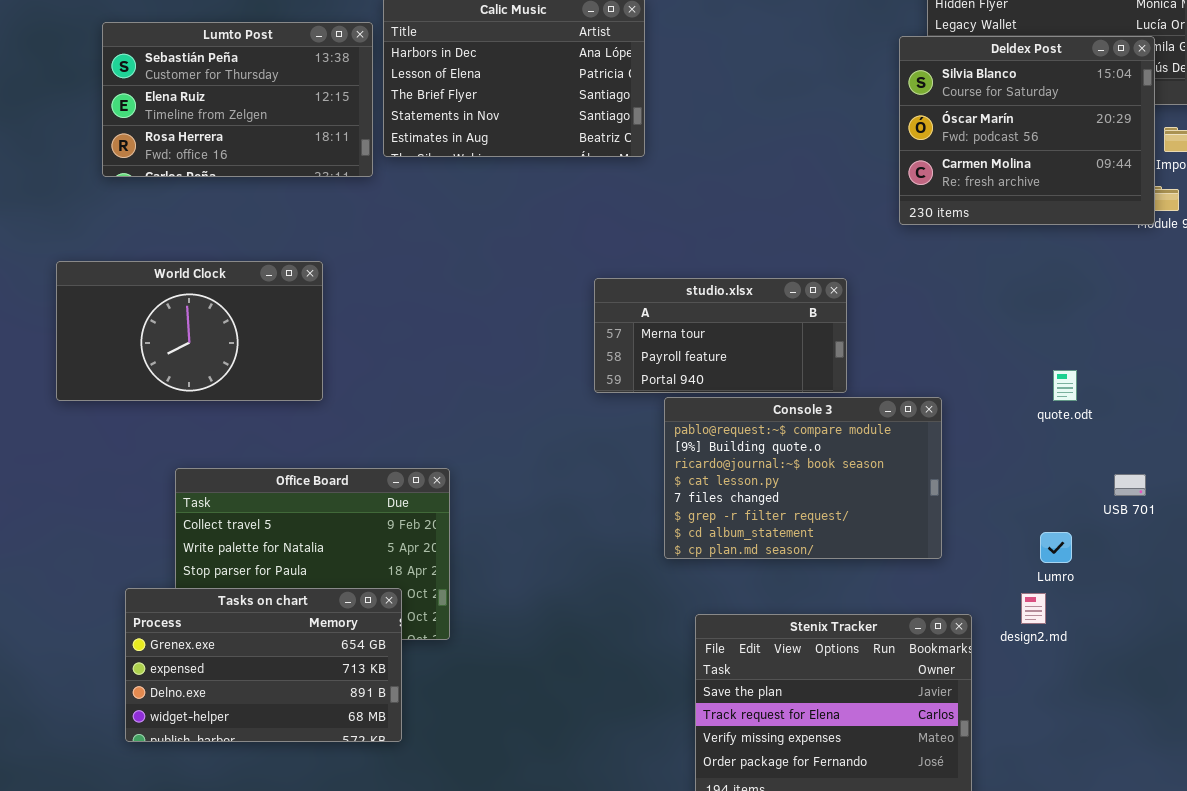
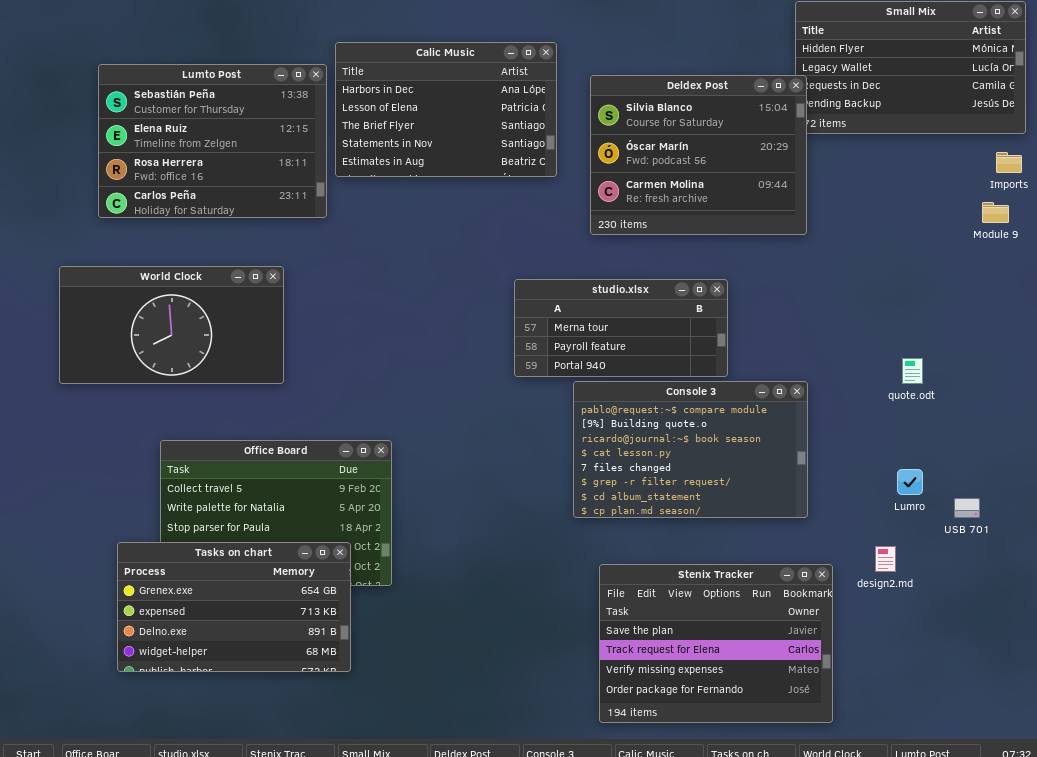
Lumto Post: [102,22,373,177] -> [98,64,327,218], resized
Deldex Post: [899,36,1155,225] -> [590,75,807,235], moved
USB 701: [1114,474,1146,496] -> [954,498,980,518], moved
Lumro: [1040,532,1072,563] -> [897,469,923,495], moved

